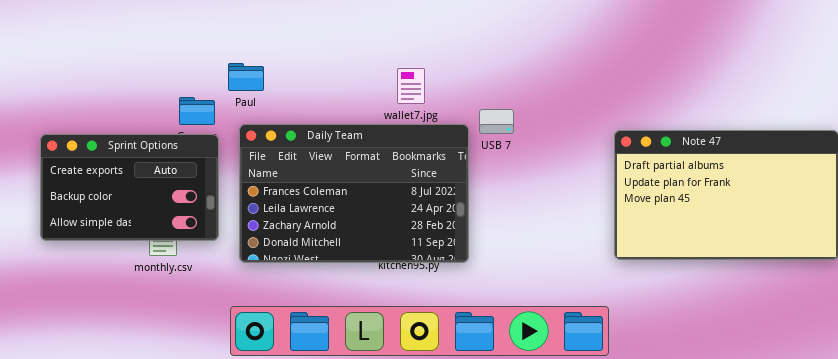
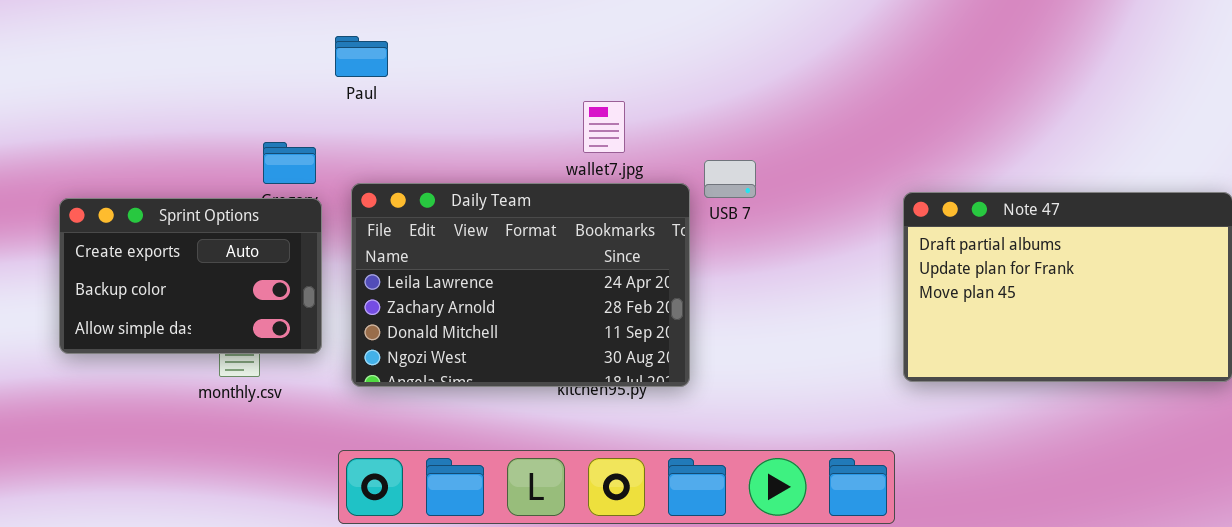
Paul: [228,63,264,91] -> [335,36,388,77], moved
Daily Team: [239,124,469,263] -> [351,183,690,387], scrolled down 1 row

